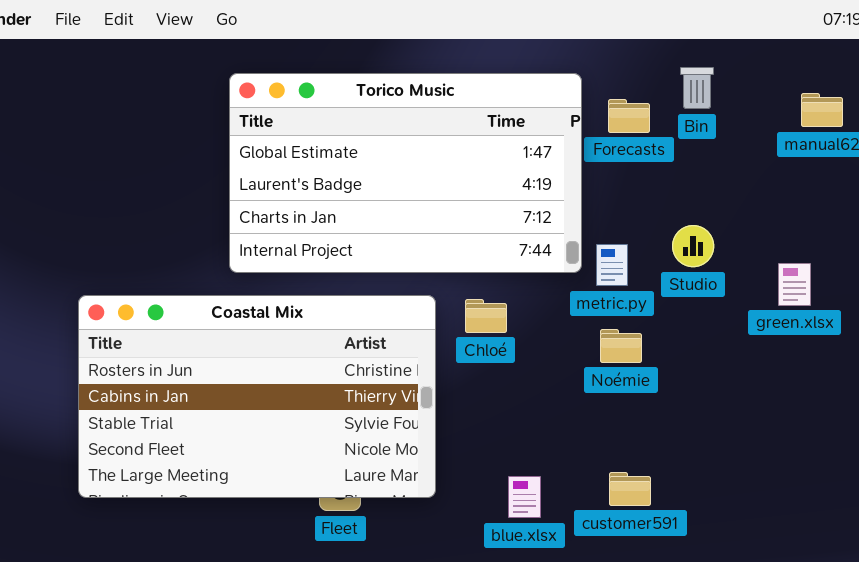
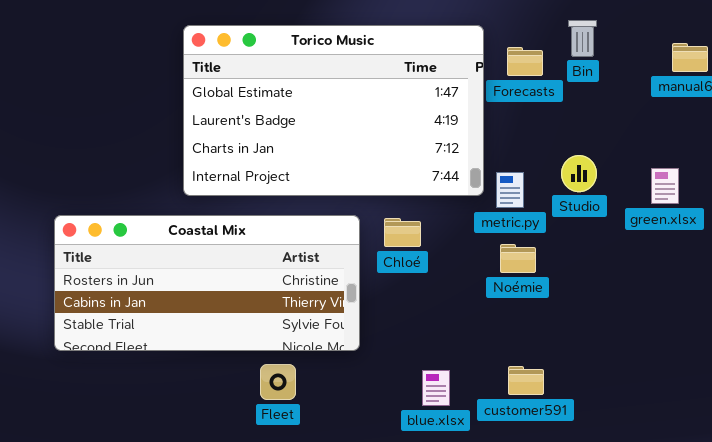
green.xlsx: [778,263,811,306] -> [651,168,679,204], moved
Coastal Mix: [78,295,436,498] -> [54,215,360,351], resized

